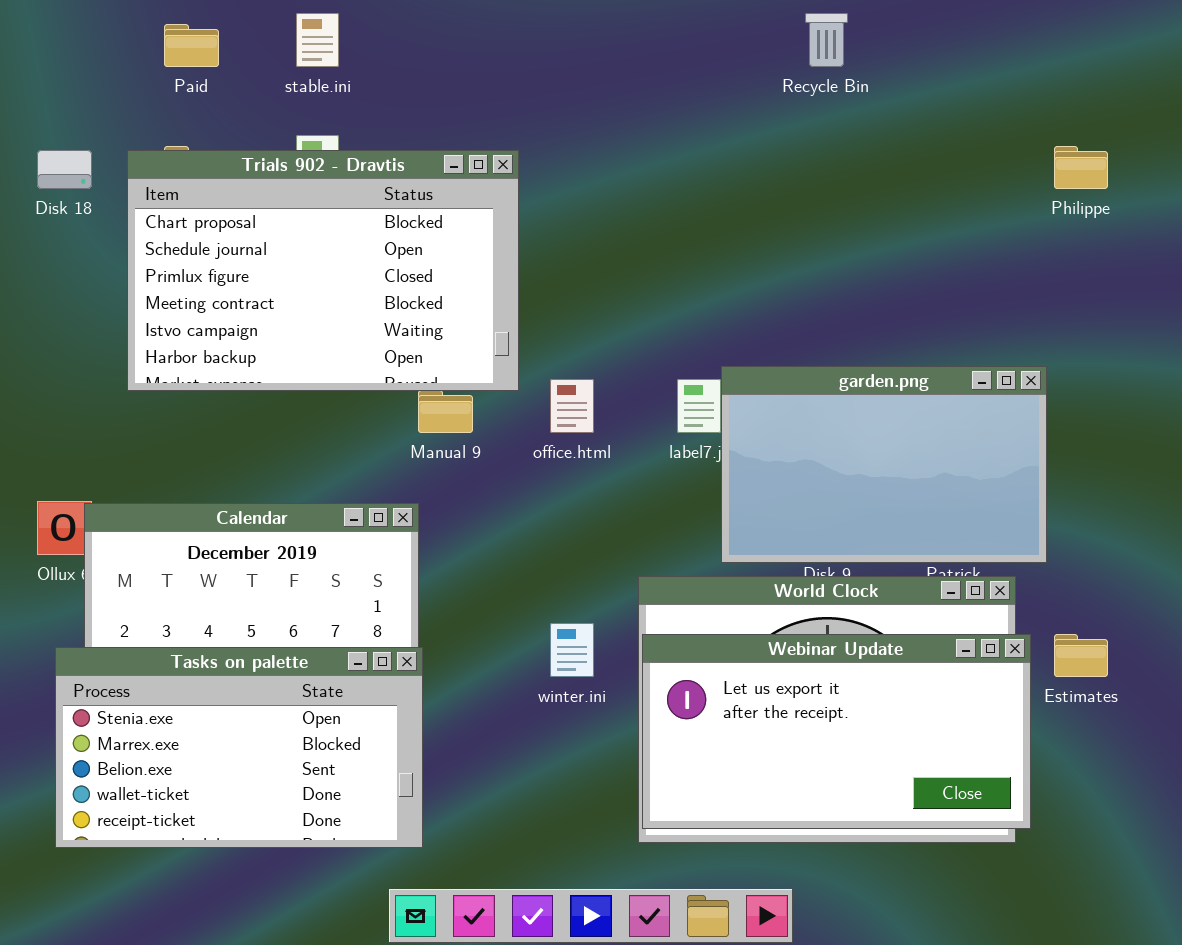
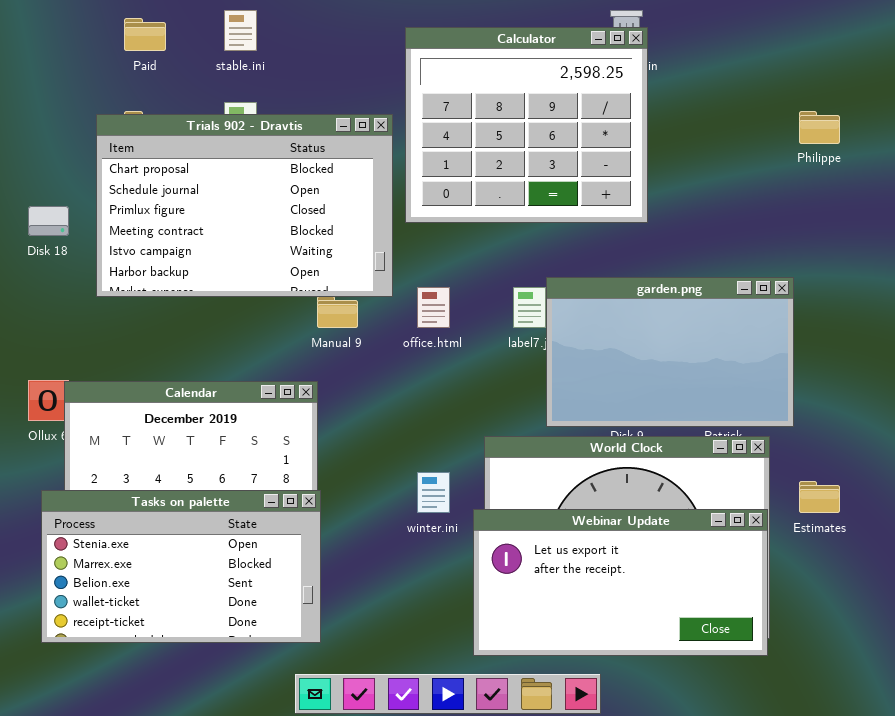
Calculator: none -> [405,27,648,223], opened
Disk 18: [37,150,92,189] -> [28,206,69,236], moved
Webinar Update: [642,634,1031,829] -> [473,509,768,656], moved

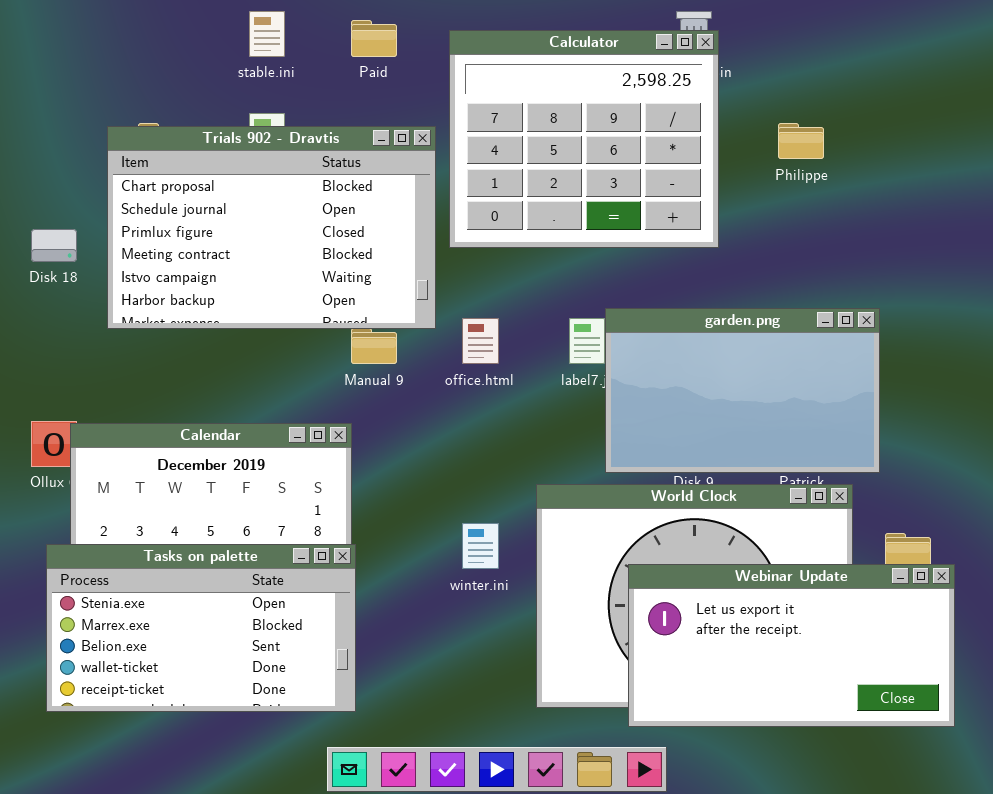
Paid: [124,18,166,51] -> [351,20,397,57], moved
Philippe: [799,111,840,144] -> [778,123,824,159], moved
Webinar Update: [473,509,768,656] -> [628,564,955,727], moved

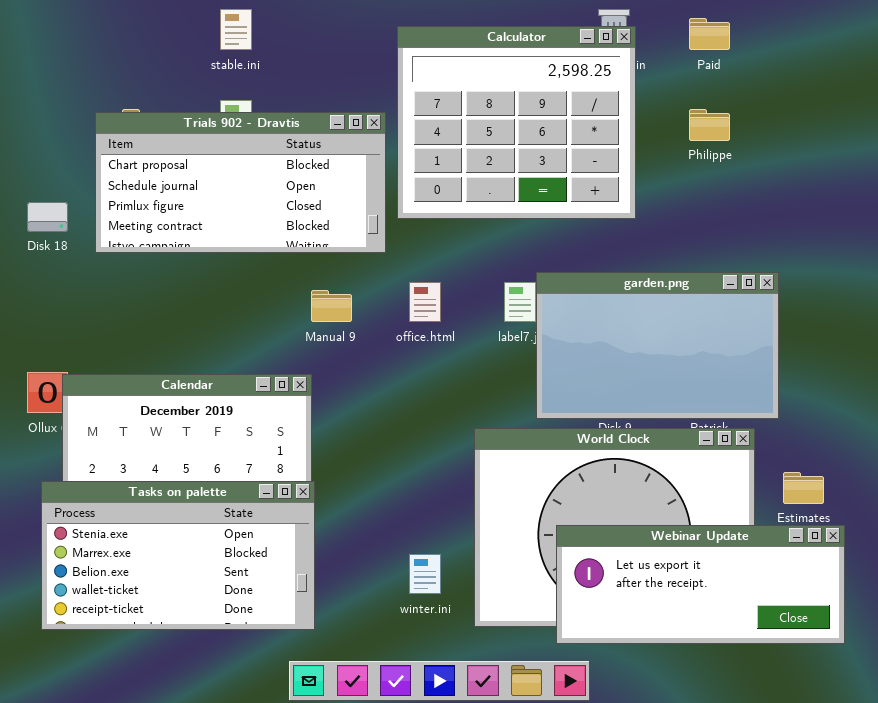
Paid: [351,20,397,57] -> [689,18,730,50], moved
Trials 902 - Dravtis: [107,126,436,329] -> [95,112,386,253], resized
winter.ini: [462,523,499,569] -> [409,554,441,594], moved
Webinar Update: [628,564,955,727] -> [556,525,845,644], resized

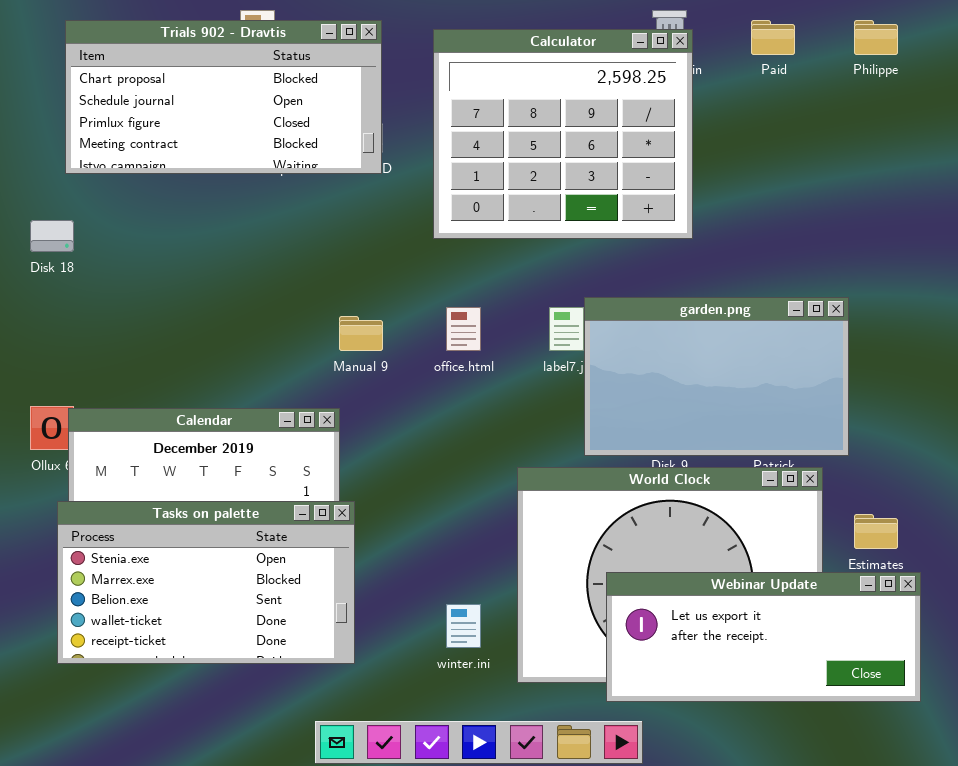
Philippe: [689,109,730,141] -> [854,20,898,55], moved
Trials 902 - Dravtis: [95,112,386,253] -> [65,20,382,174], moved
Tasks on palette: [41,481,315,630] -> [57,501,355,664], moved

